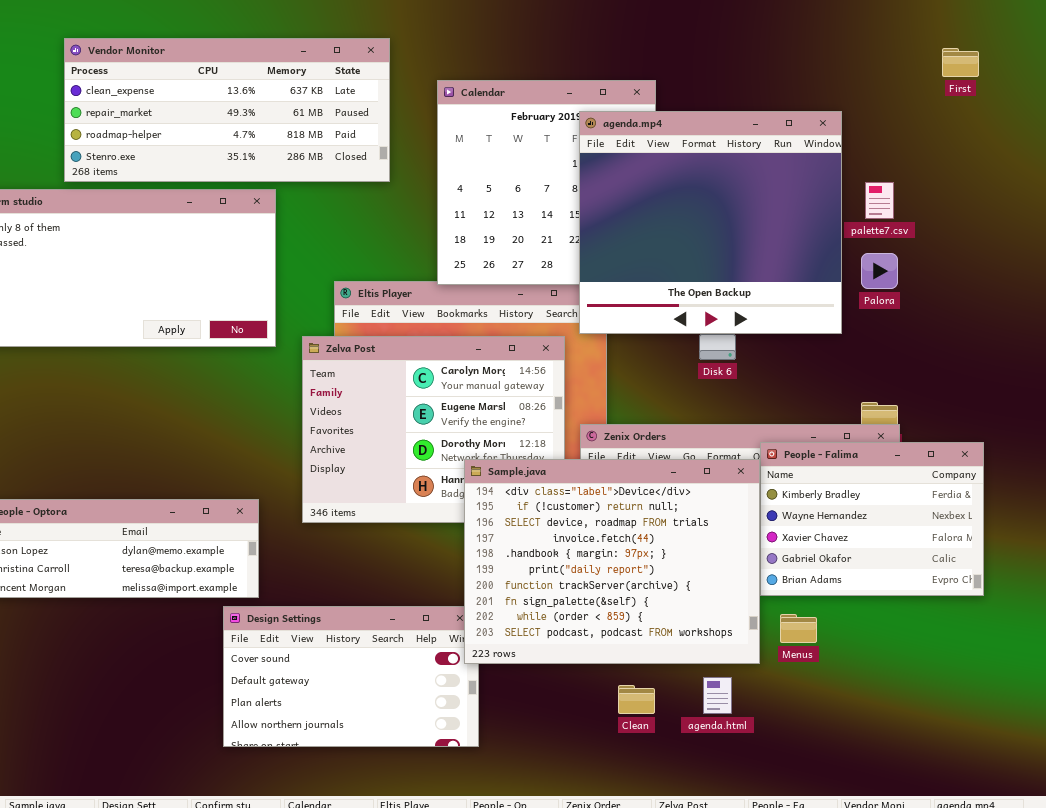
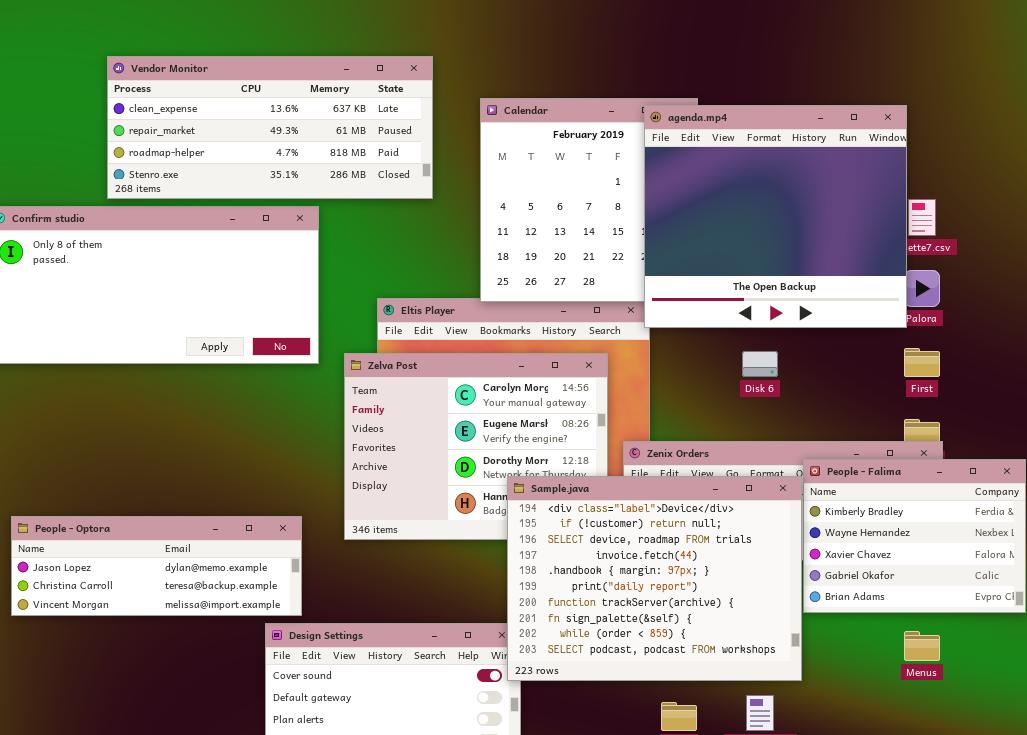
First: [942,48,979,77] -> [904,348,940,377], moved
agenda.mp4: [579,111,842,334] -> [644,105,907,328], moved
Menus: [780,614,817,643] -> [904,631,940,661], moved

